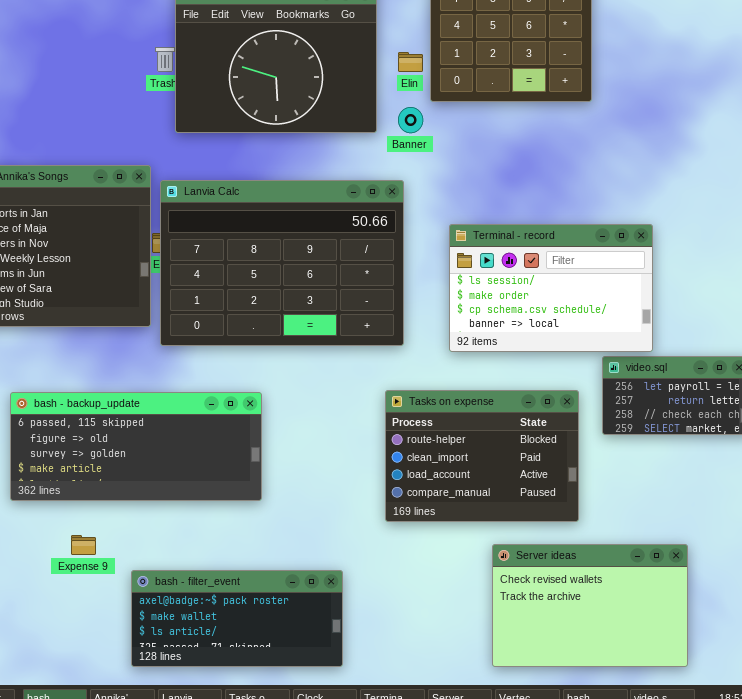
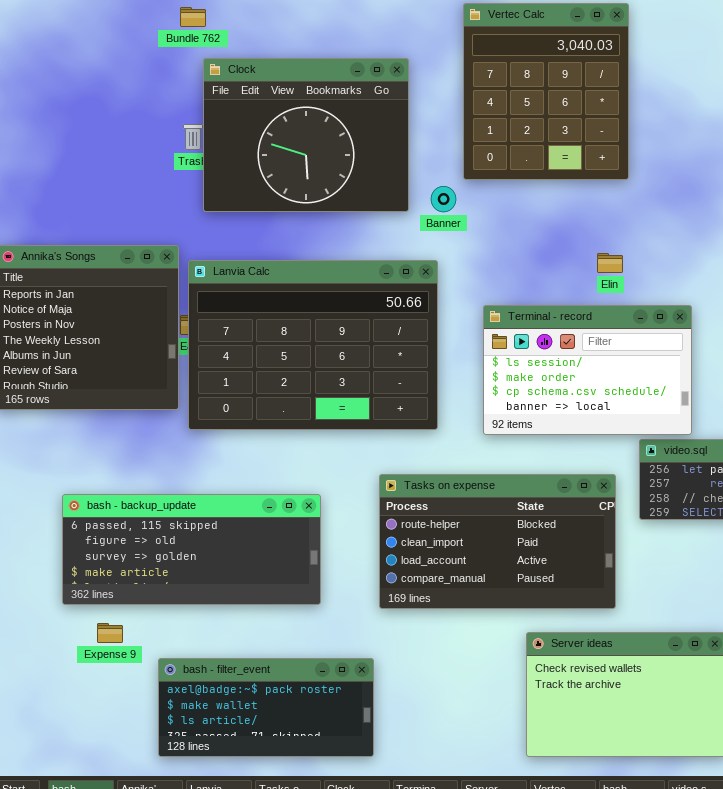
Elin: [398,52,423,72] -> [597,253,623,273], moved
Tasks on expense: [385,390,579,522] -> [379,474,616,609], resized
bash - backup_update: [10,392,262,501] -> [62,494,321,605], moved

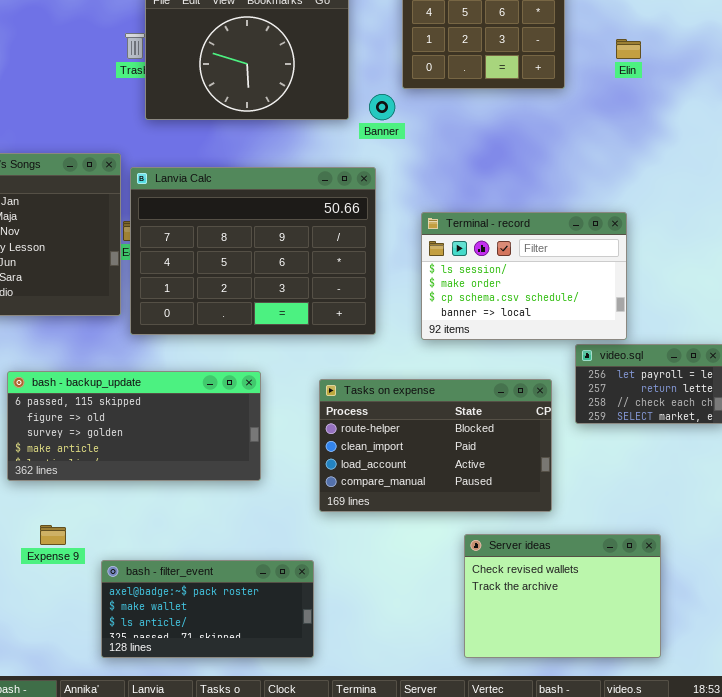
Elin: [597,253,623,273] -> [616,39,641,59], moved
bash - backup_update: [62,494,321,605] -> [7,371,261,481], moved

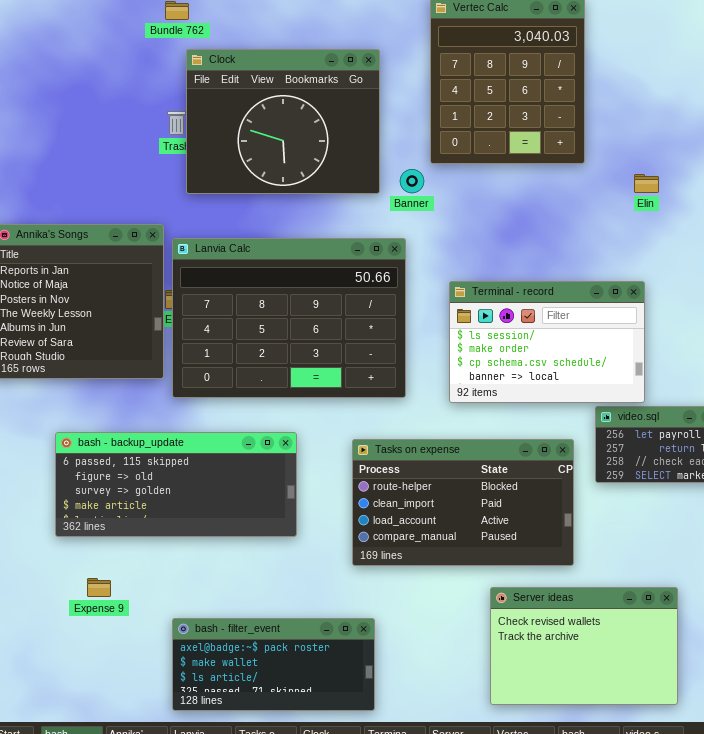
Elin: [616,39,641,59] -> [634,174,659,193], moved
bash - filter_event: [101,560,314,658] -> [172,618,375,711], moved

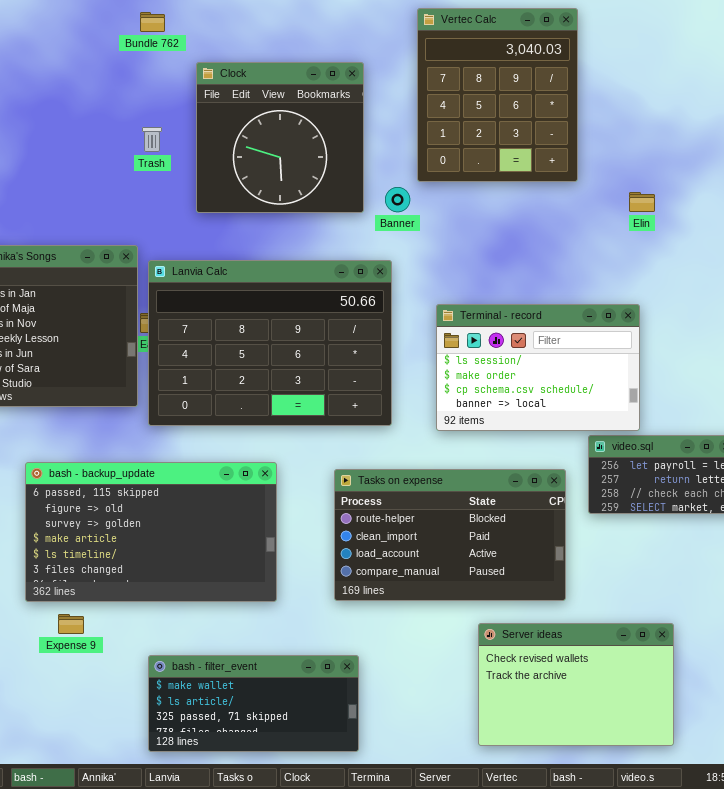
Clock: [186,49,380,194] -> [196,62,364,213], resized
bash - backup_update: [55,432,297,537] -> [25,462,277,602], resized
bash - filter_event: [172,618,375,711] -> [148,655,359,752], scrolled down 1 row

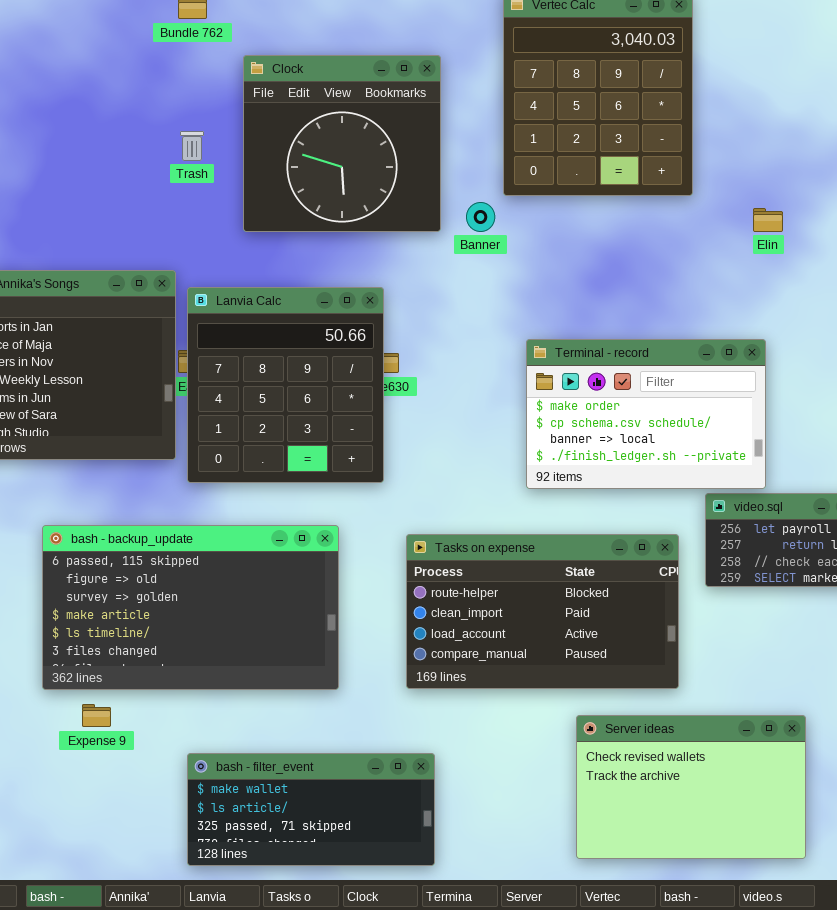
Lanvia Calc: [148,260,392,426] -> [187,287,384,483], resized
Terminal - record: [436,304,640,431] -> [526,339,766,489], scrolled down 1 row

